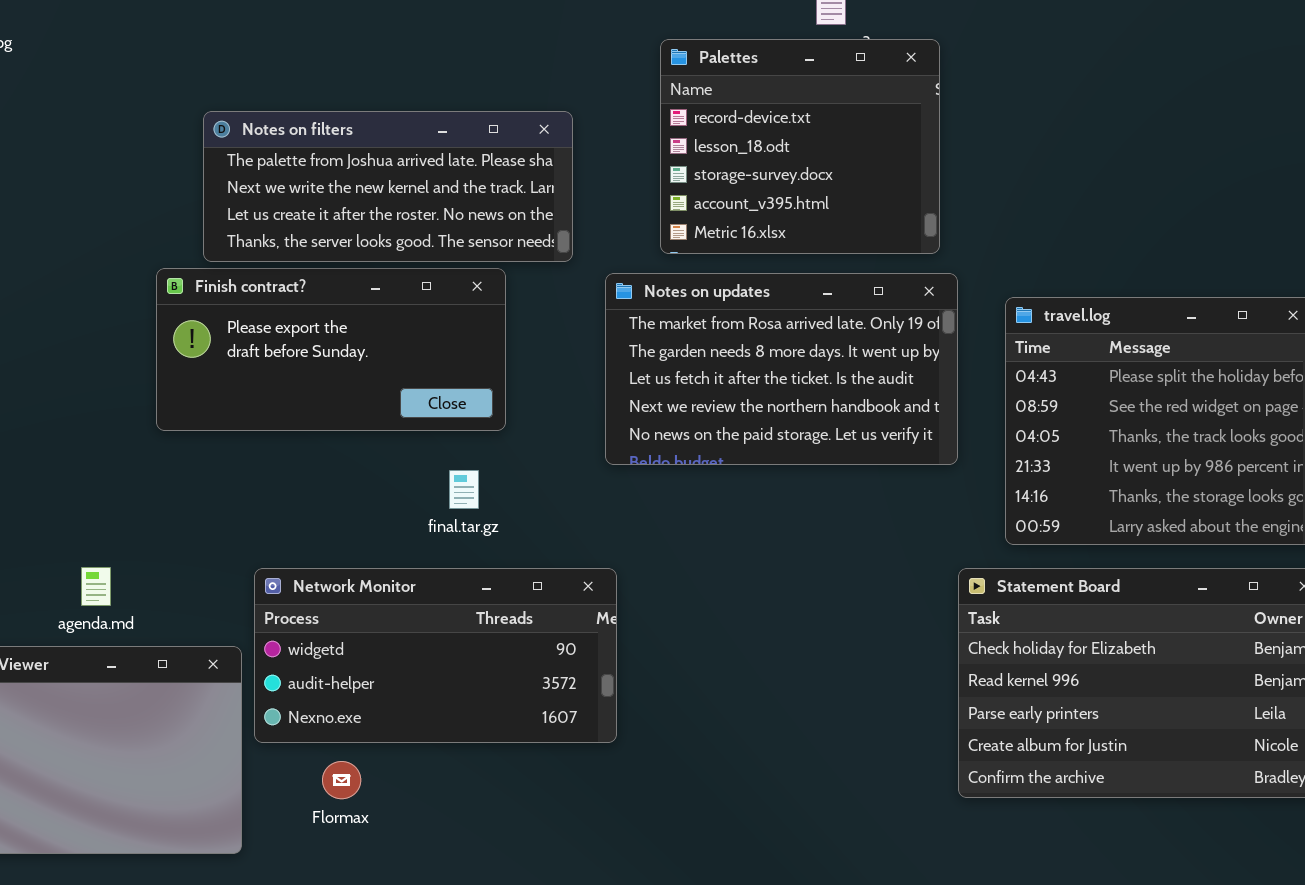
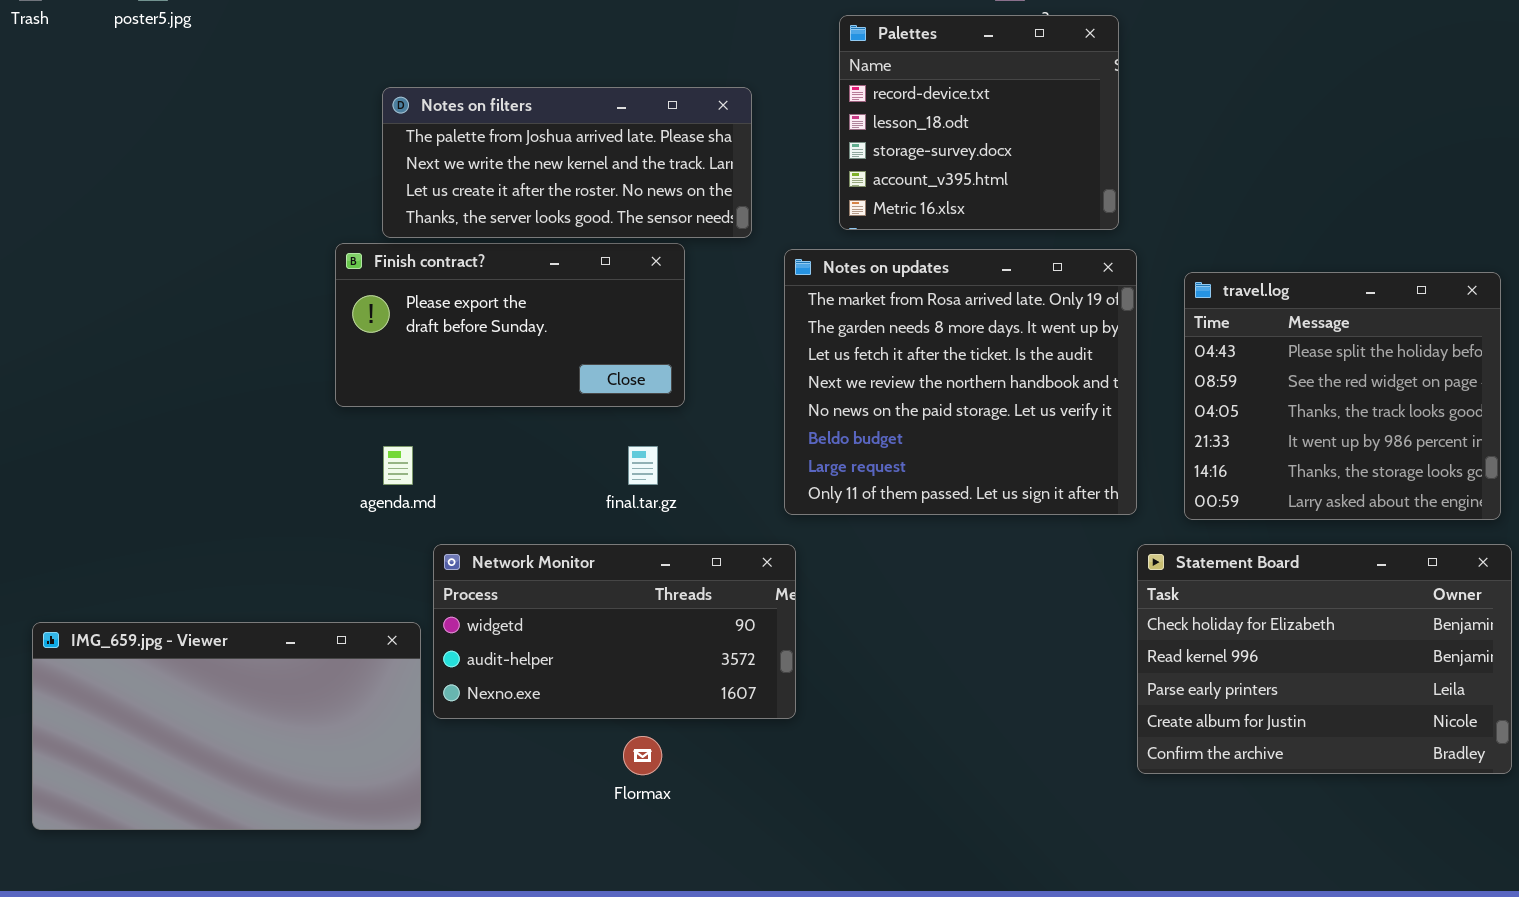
Notes on updates: [605,273,958,465] -> [784,249,1137,515], resized
agenda.md: [81,567,111,606] -> [383,446,413,485], moved
Flormax: [322,761,361,799] -> [623,736,662,775], moved

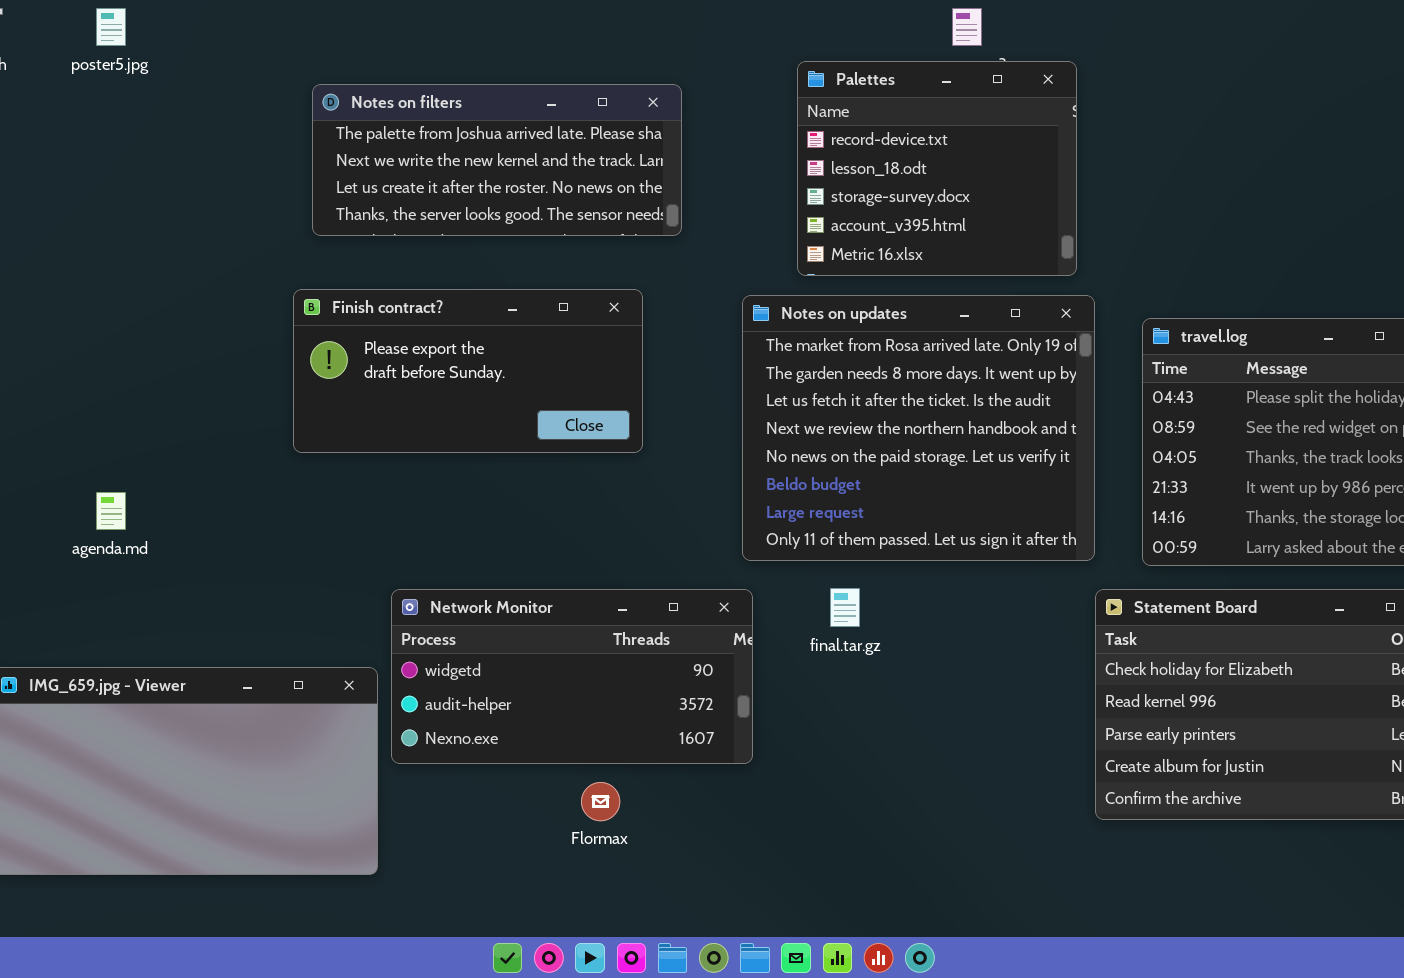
Notes on filters: [382,87,752,238] -> [312,84,682,236], moved
agenda.md: [383,446,413,485] -> [96,492,126,530], moved
final.tar.gz: [628,446,658,485] -> [830,588,860,627], moved

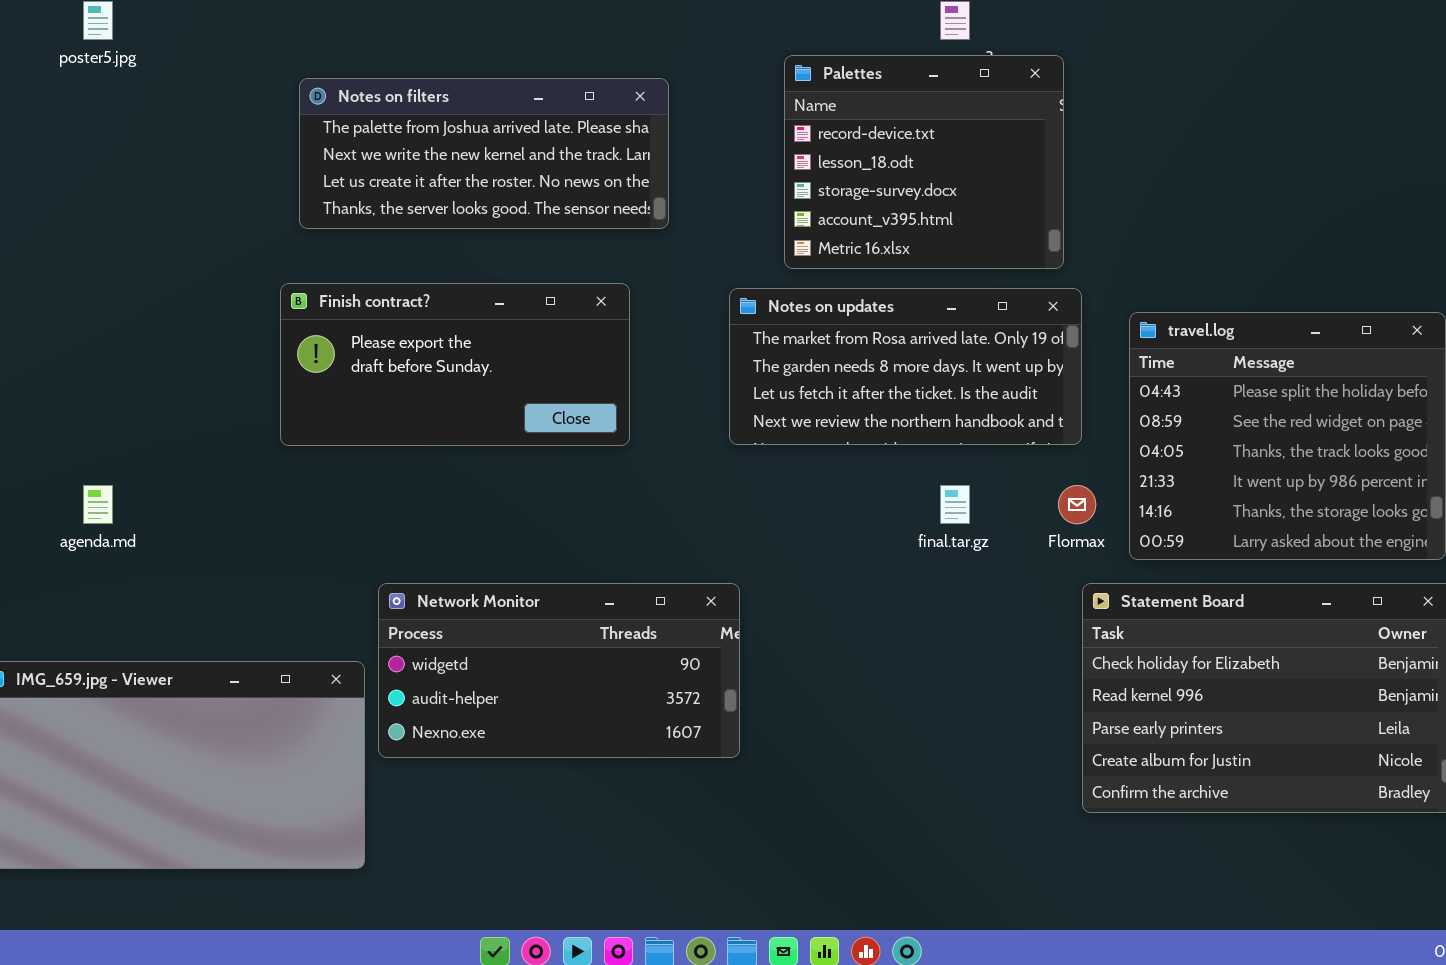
Notes on updates: [742,295,1095,561] -> [729,288,1082,445], resized
final.tar.gz: [830,588,860,627] -> [940,485,970,524], moved
Flormax: [581,782,620,821] -> [1058,485,1096,524], moved

